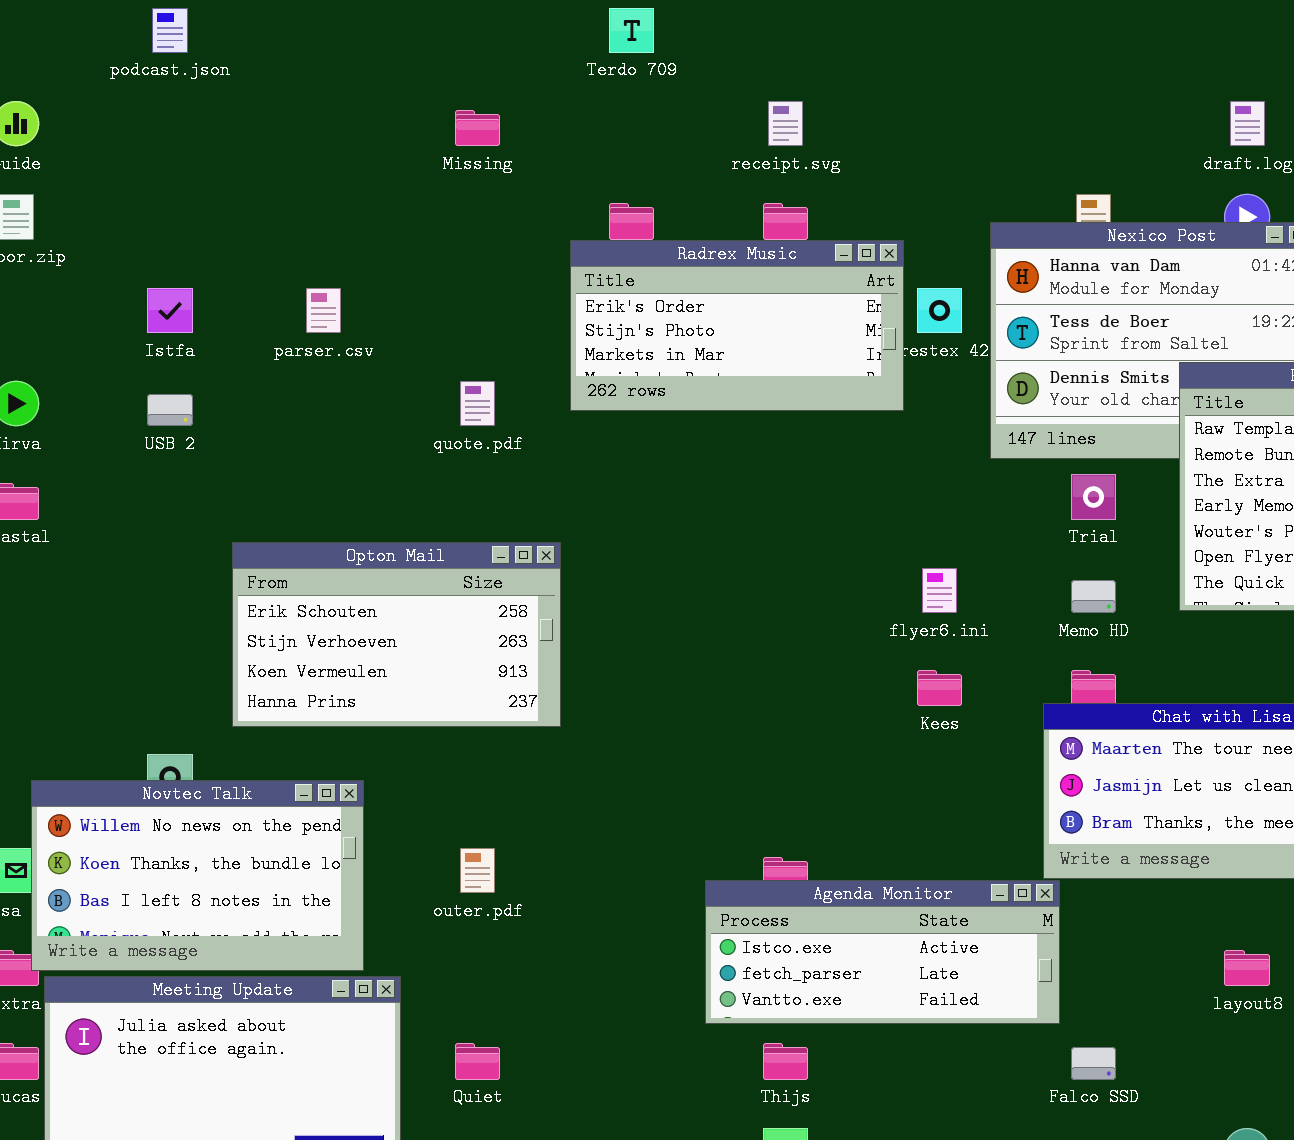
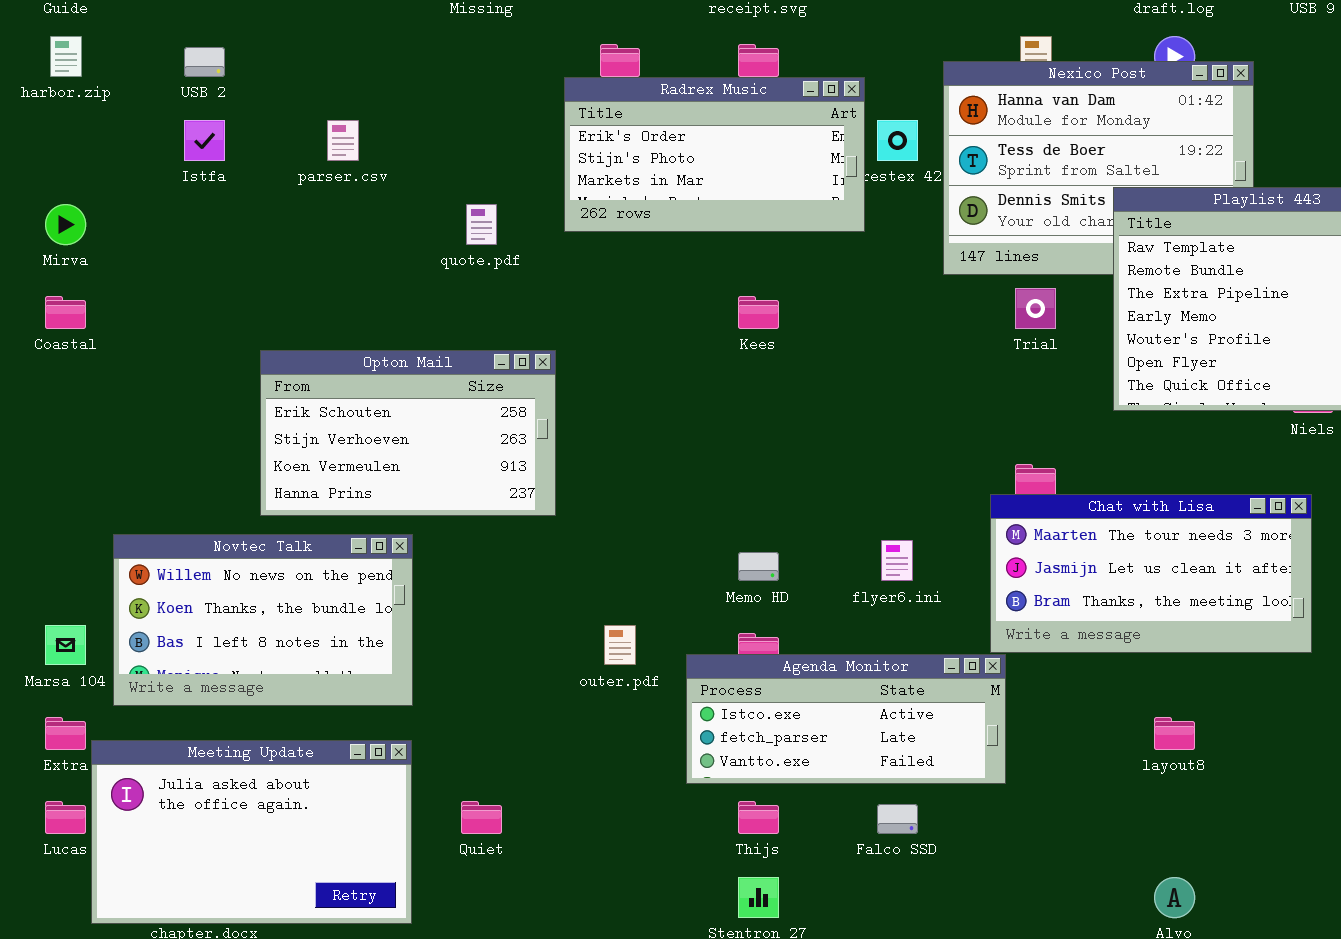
USB 2: [147,394,193,426] -> [184,47,225,77], moved
flyer6.ini: [922,568,957,613] -> [881,540,913,581], moved
Memo HD: [1071,580,1116,613] -> [738,552,779,581], moved
Kees: [917,670,962,706] -> [738,296,779,329], moved
Novtec Talk: [31,780,364,971] -> [113,534,413,706], moved
outer.pdf: [460,848,495,893] -> [604,625,636,665], moved
Falco SSD: [1071,1047,1116,1080] -> [877,804,918,834], moved

